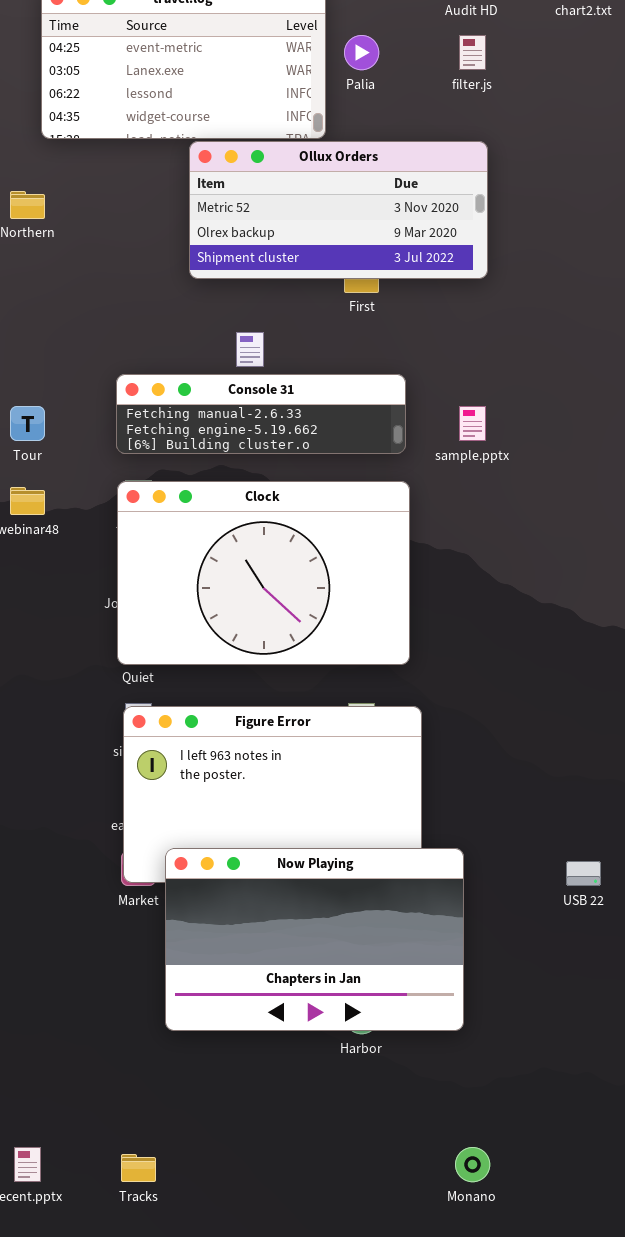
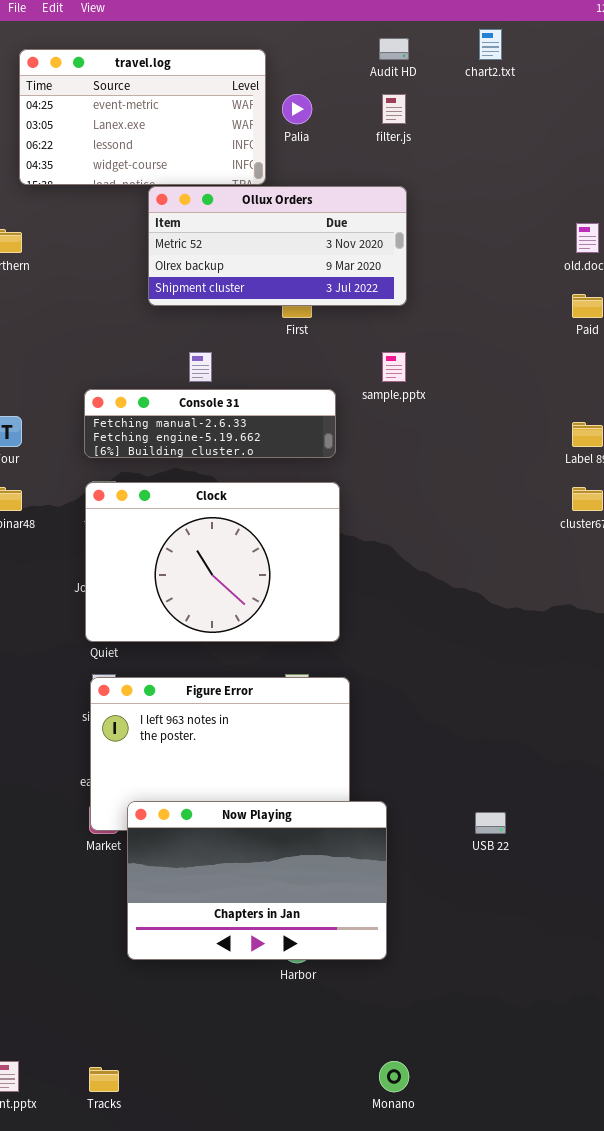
sample.pptx: [459,406,486,441] -> [382,352,406,382], moved

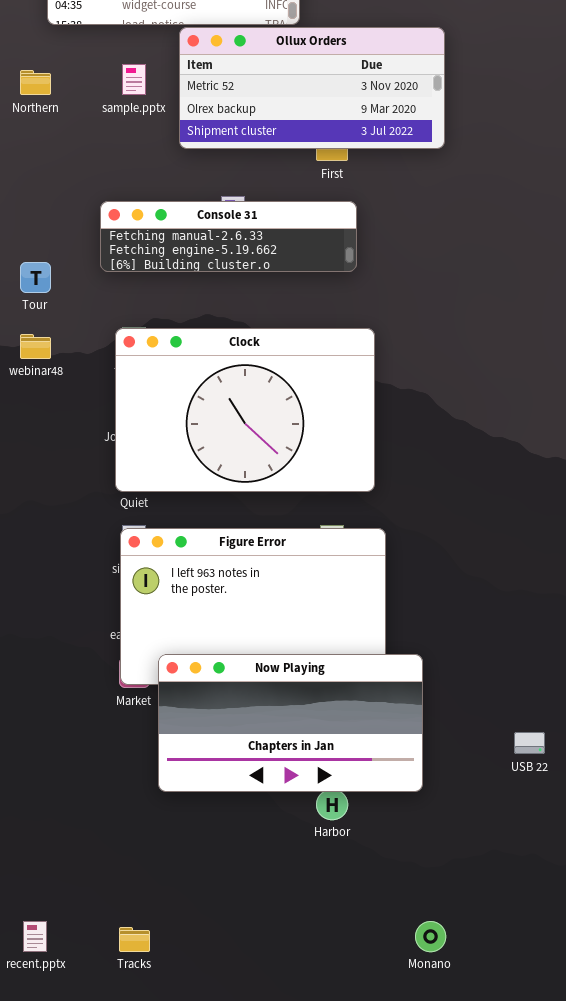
sample.pptx: [382,352,406,382] -> [122,64,146,95], moved
Console 31: [84,389,336,458] -> [100,201,357,272], moved
Now Playing: [127,801,387,960] -> [158,654,423,792], resized
USB 22: [475,812,506,834] -> [514,732,545,754], moved

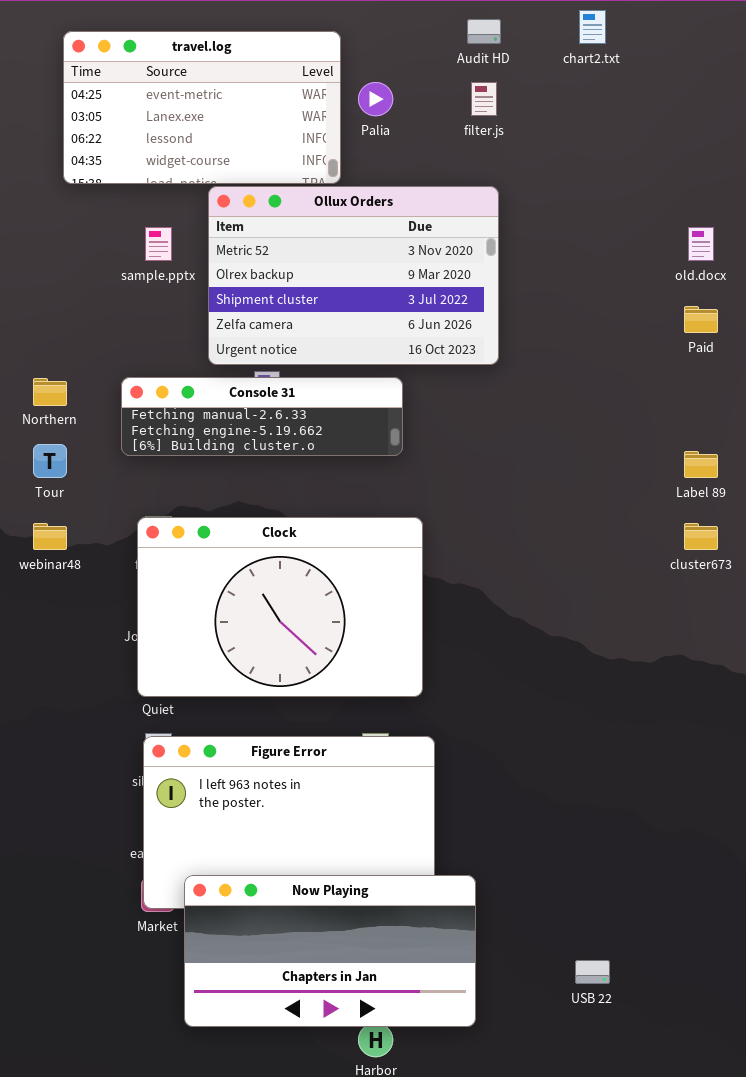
Ollux Orders: [179,27,445,149] -> [208,186,499,365], resized
Northern: [20,70,51,95] -> [33,378,67,406], moved

